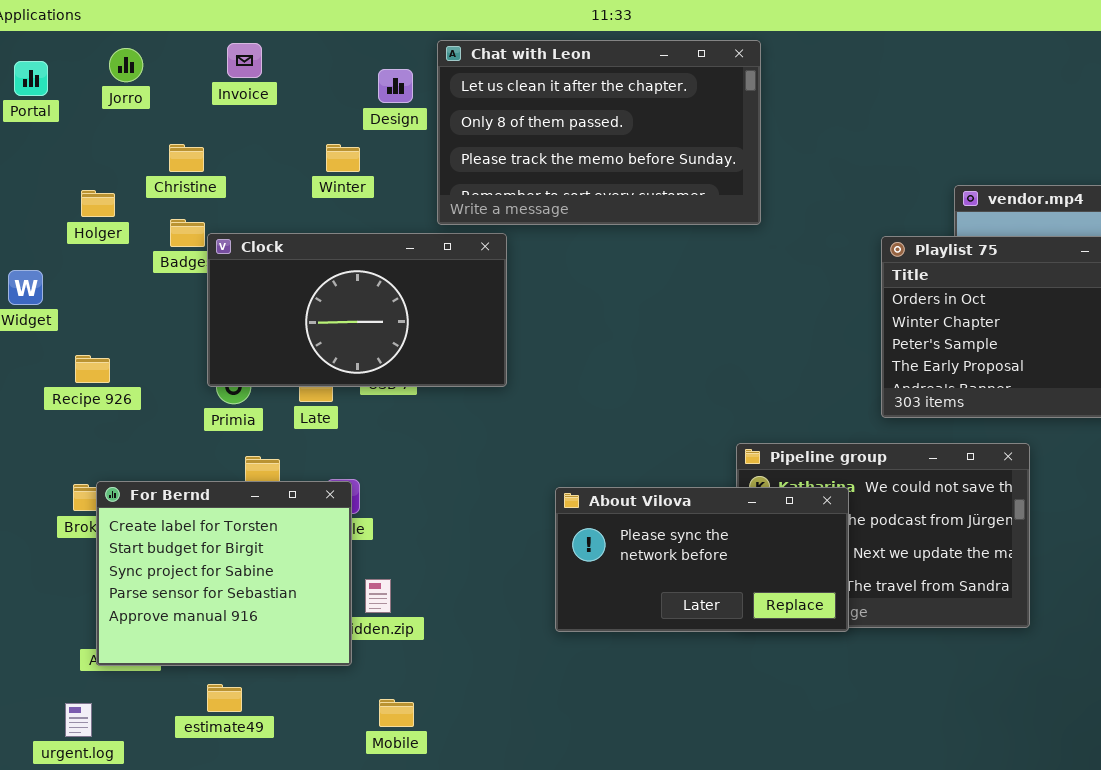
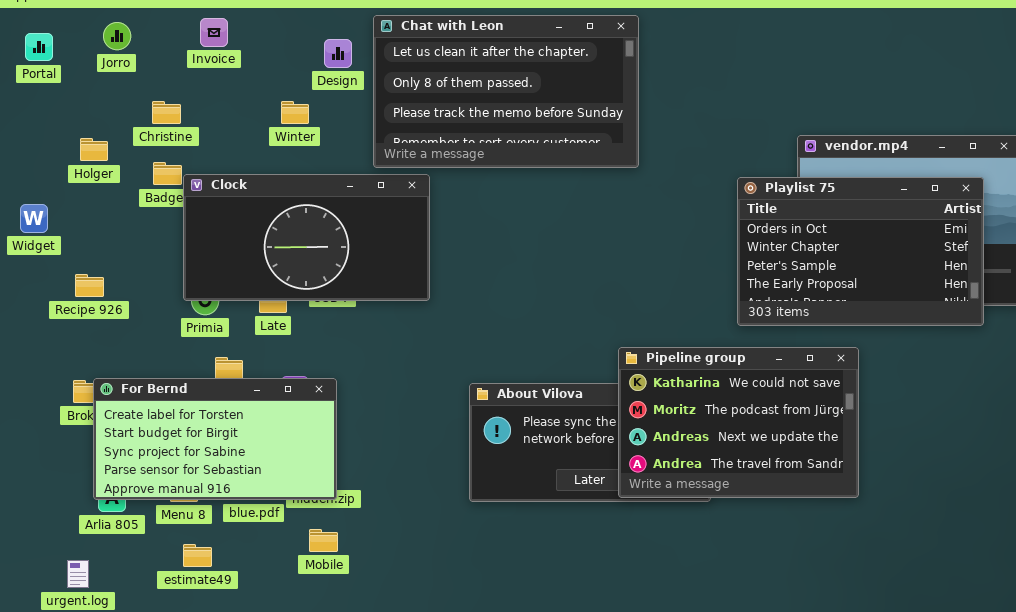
Pipeline group: [736,443,1030,628] -> [618,347,859,498], raised
For Bernd: [96,481,352,666] -> [93,378,337,500], resized
Mobile: [379,699,414,727] -> [309,529,338,552], moved

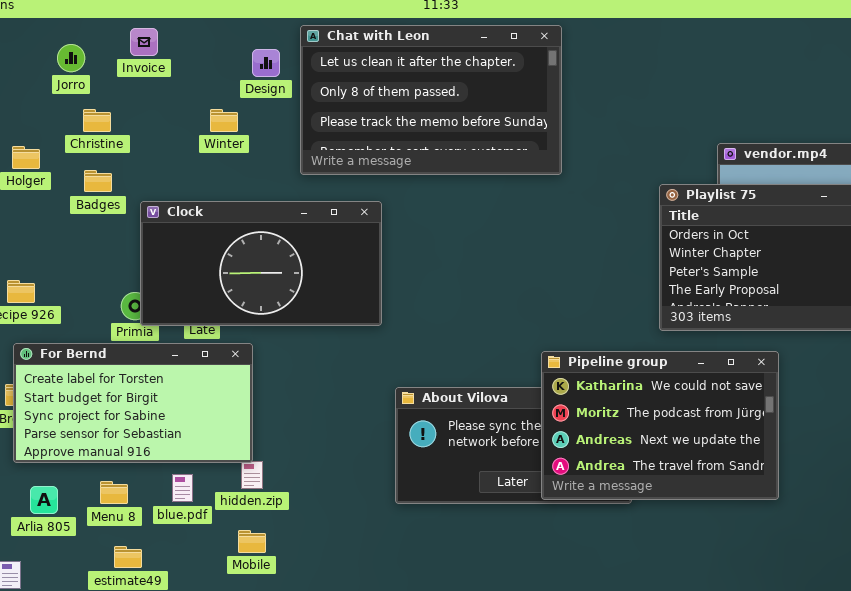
Jorro: [103,22,131,50] -> [57,44,85,72], moved
Clock: [183,174,430,301] -> [140,201,382,326], moved
For Bernd: [93,378,337,500] -> [13,343,253,463], moved

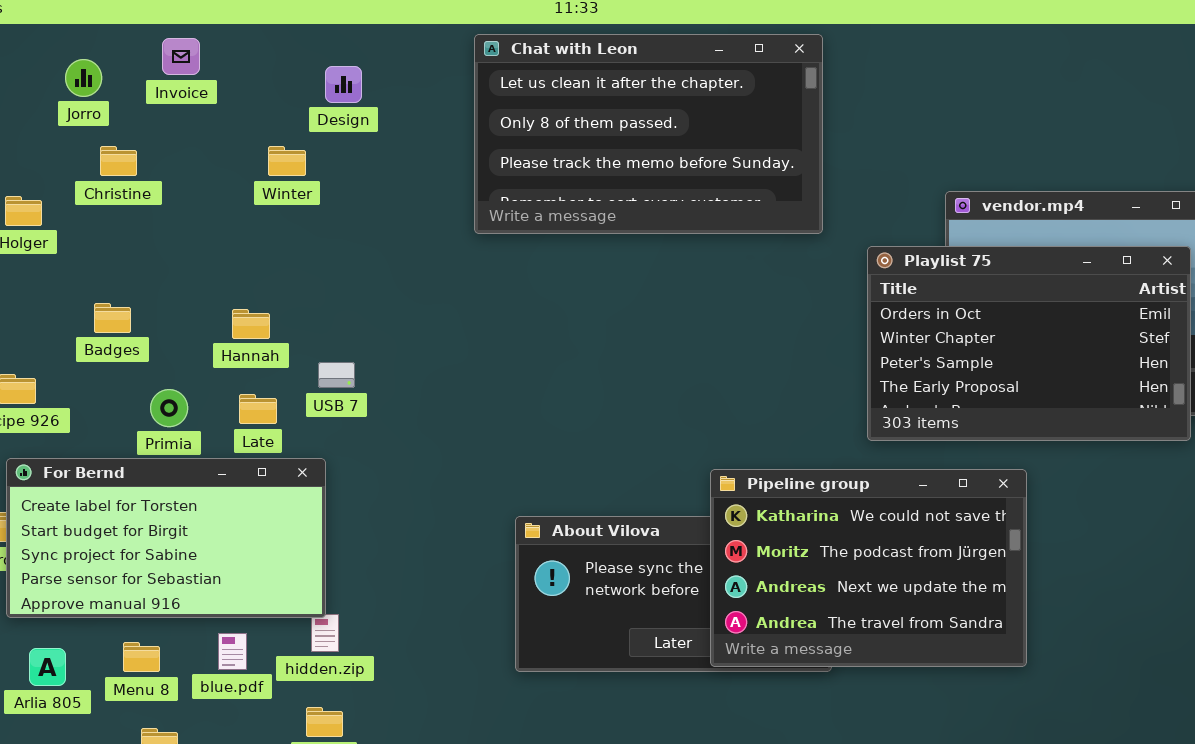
Chat with Leon: [300,25,562,175] -> [474,34,823,234], moved
Badges: [84,170,112,192] -> [94,303,131,333], moved
Clock: [140,201,382,326] -> none, closed

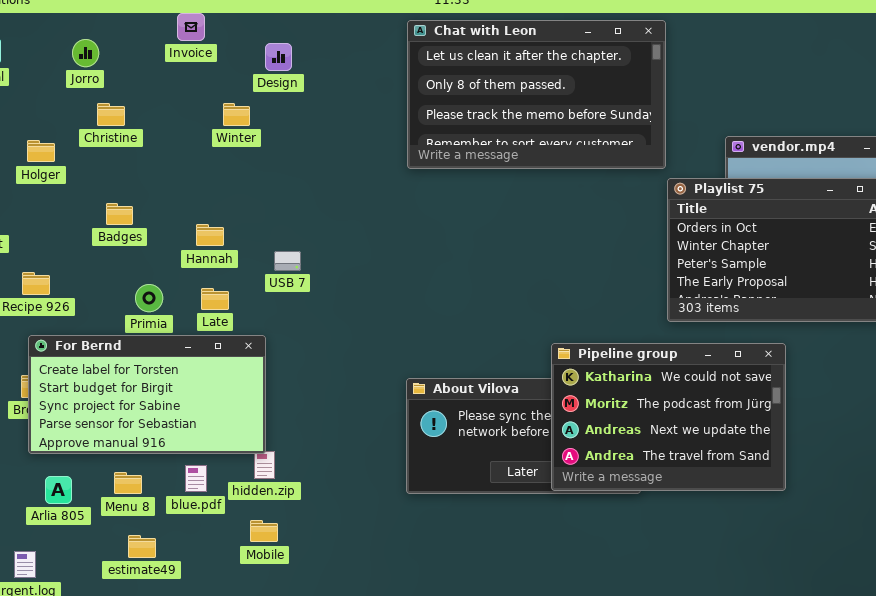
Chat with Leon: [474,34,823,234] -> [407,20,666,169], moved
Invoice: [162,38,200,75] -> [177,13,205,41], moved
Badges: [94,303,131,333] -> [106,203,133,225], moved
USB 7: [318,362,355,388] -> [274,251,301,271], moved

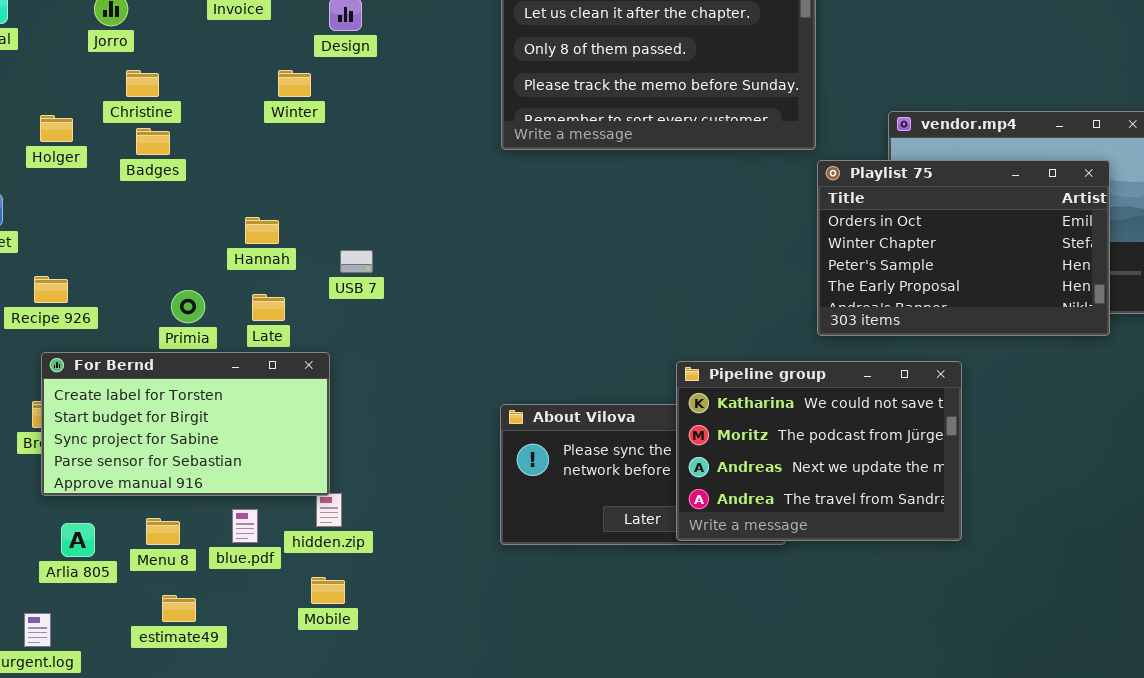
Badges: [106,203,133,225] -> [136,128,170,155], moved

